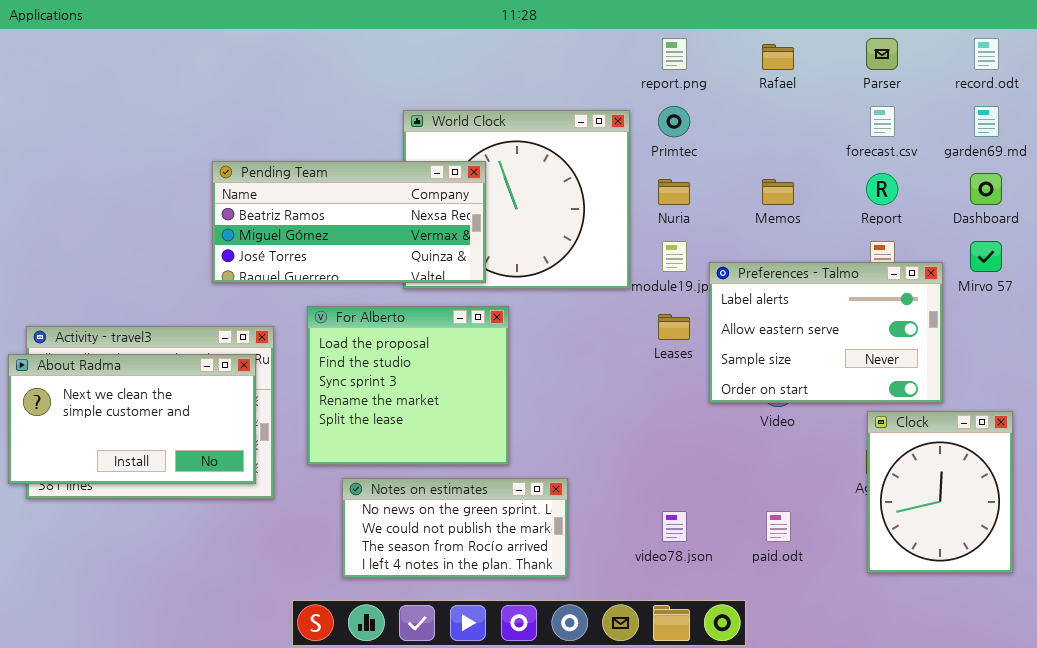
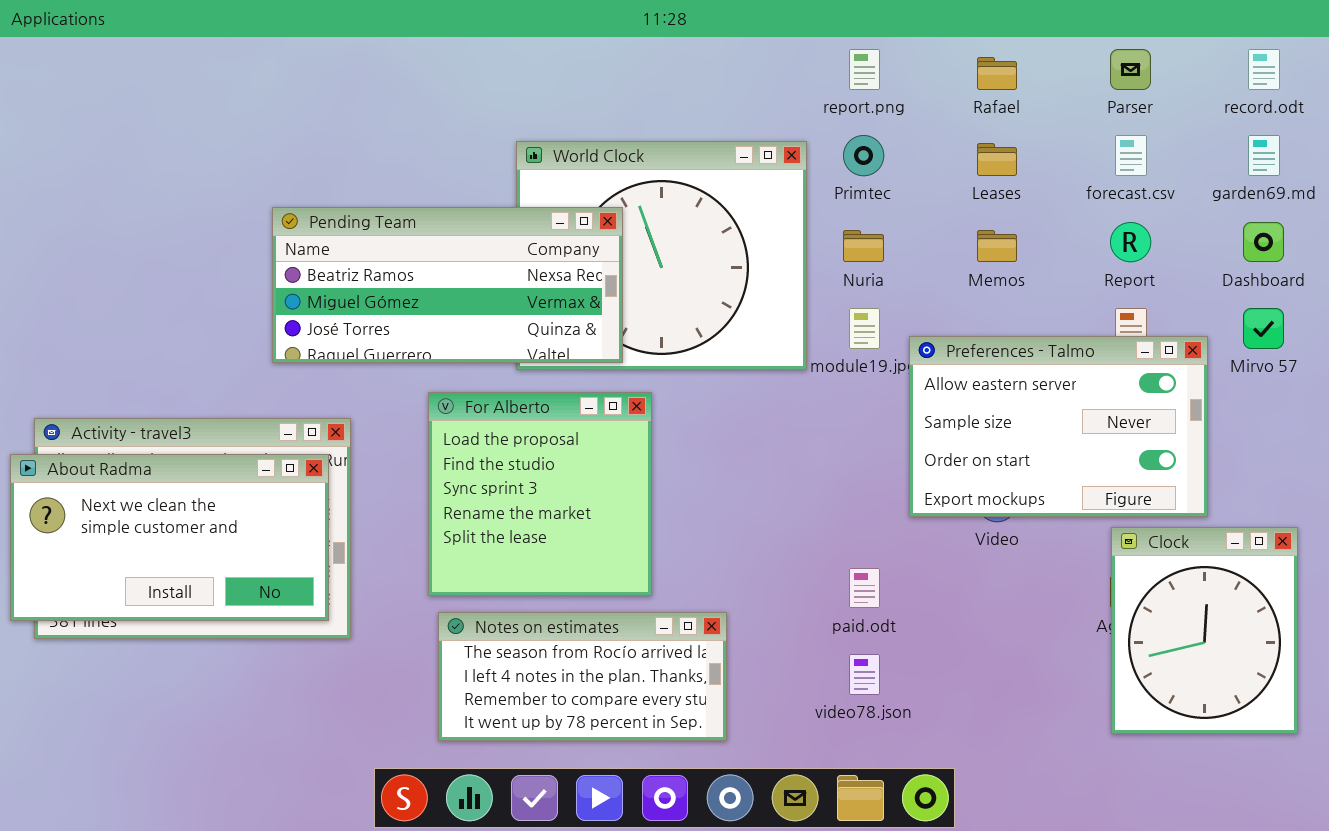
Preferences - Talmo: [709,262,943,403] -> [909,336,1208,517], scrolled down 1 row
For Alberto: [307,306,509,465] -> [428,392,652,596], resized
Leases: [658,314,690,340] -> [977,143,1017,176], moved
Notes on estimates: [342,478,568,578] -> [438,612,727,741], scrolled down 2 rows
paid.odt: [766,511,791,542] -> [849,568,880,608], moved

